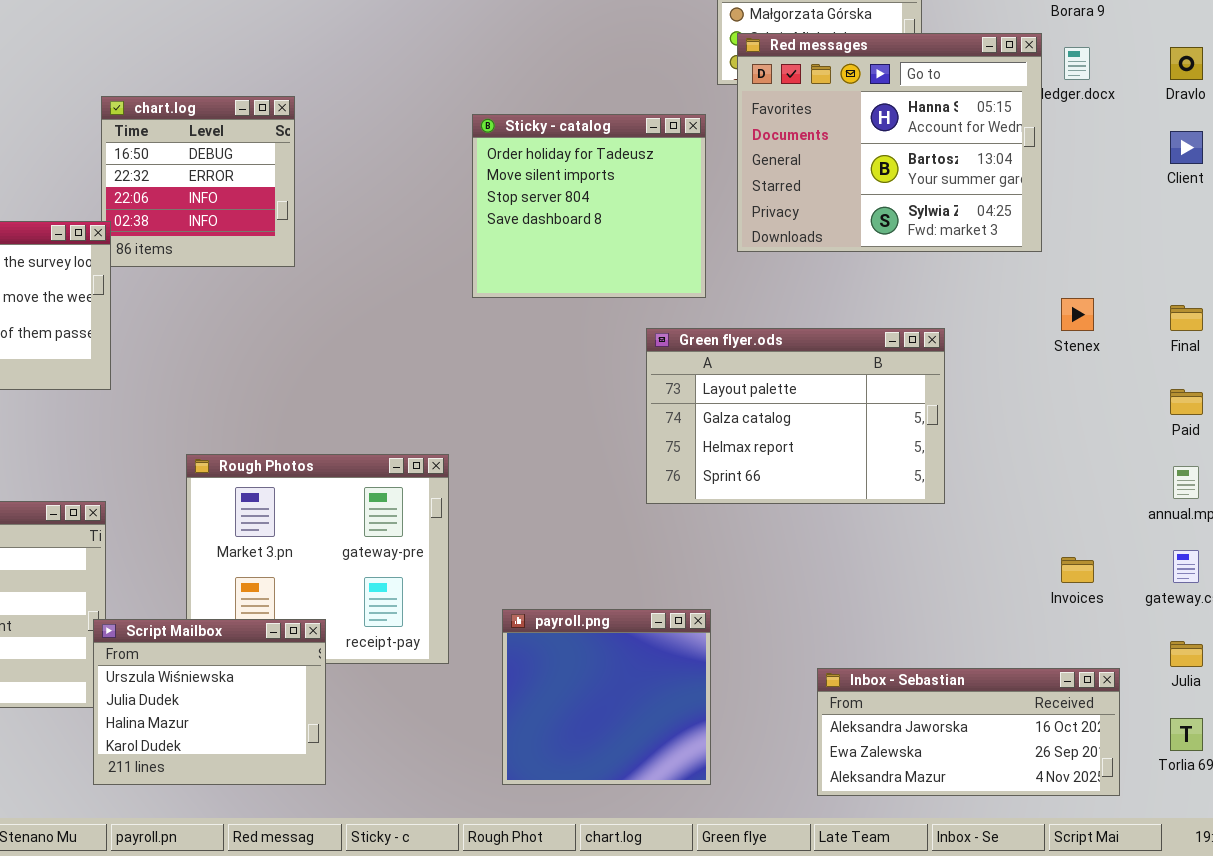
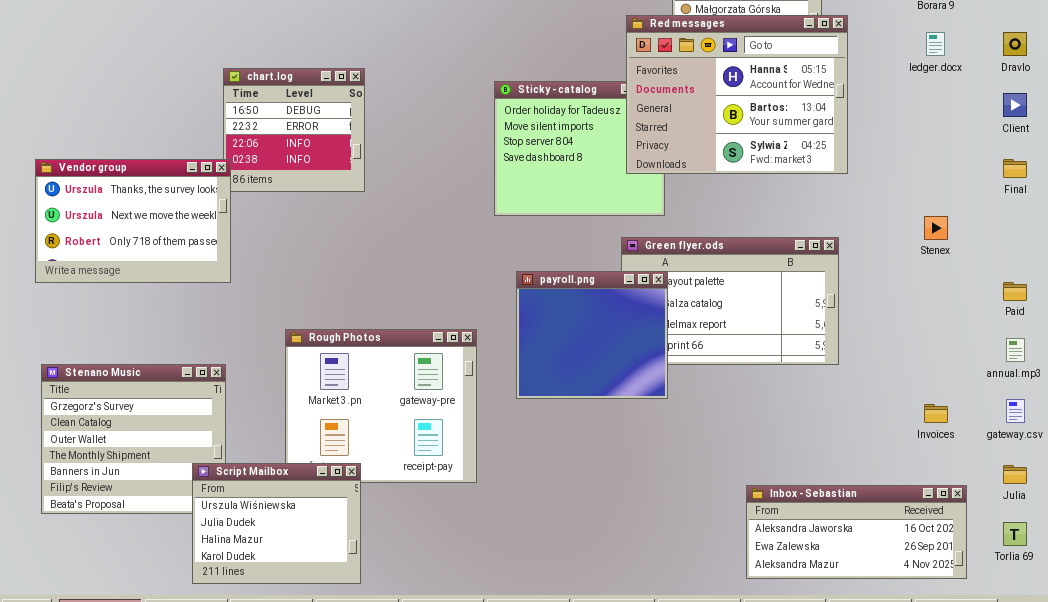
Red messages: [737,33,1042,252] -> [626,15,848,174], moved
Final: [1170,305,1203,331] -> [1003,159,1027,178], moved
payroll.png: [502,609,711,785] -> [516,271,668,399], moved
Script Mailbox: [93,619,326,785] -> [192,463,361,584], moved

